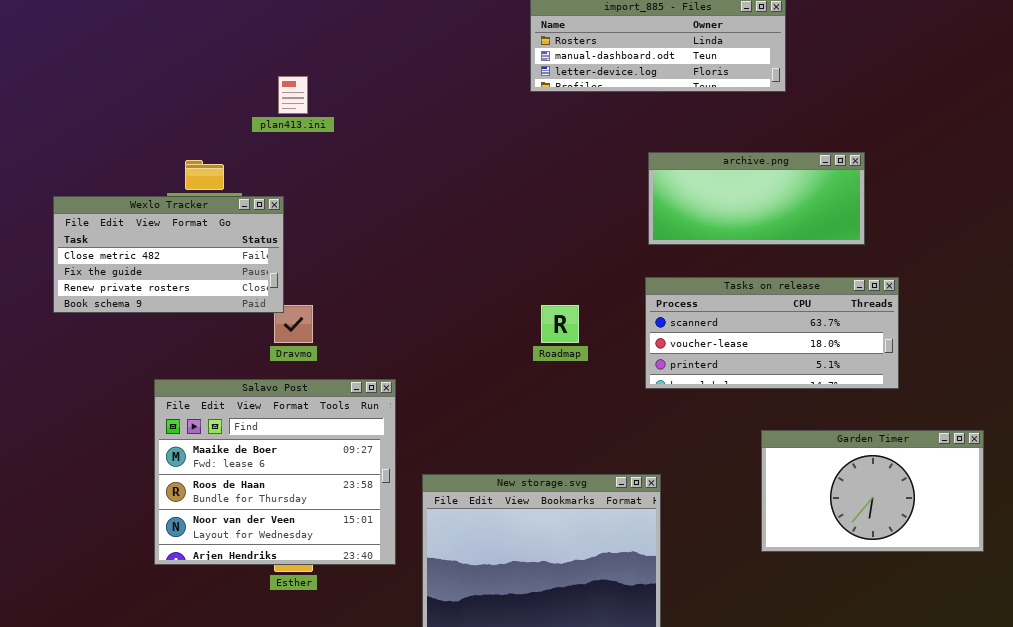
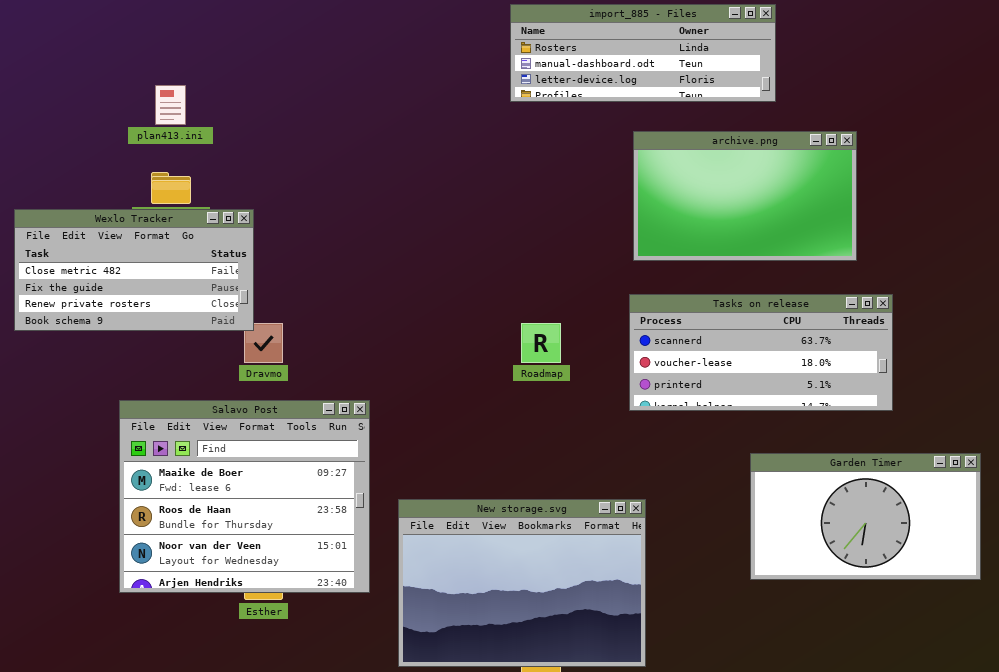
plan413.ini: [278,76,308,114] -> [155,85,186,125], moved
archive.png: [648,152,865,245] -> [633,131,857,261], resized

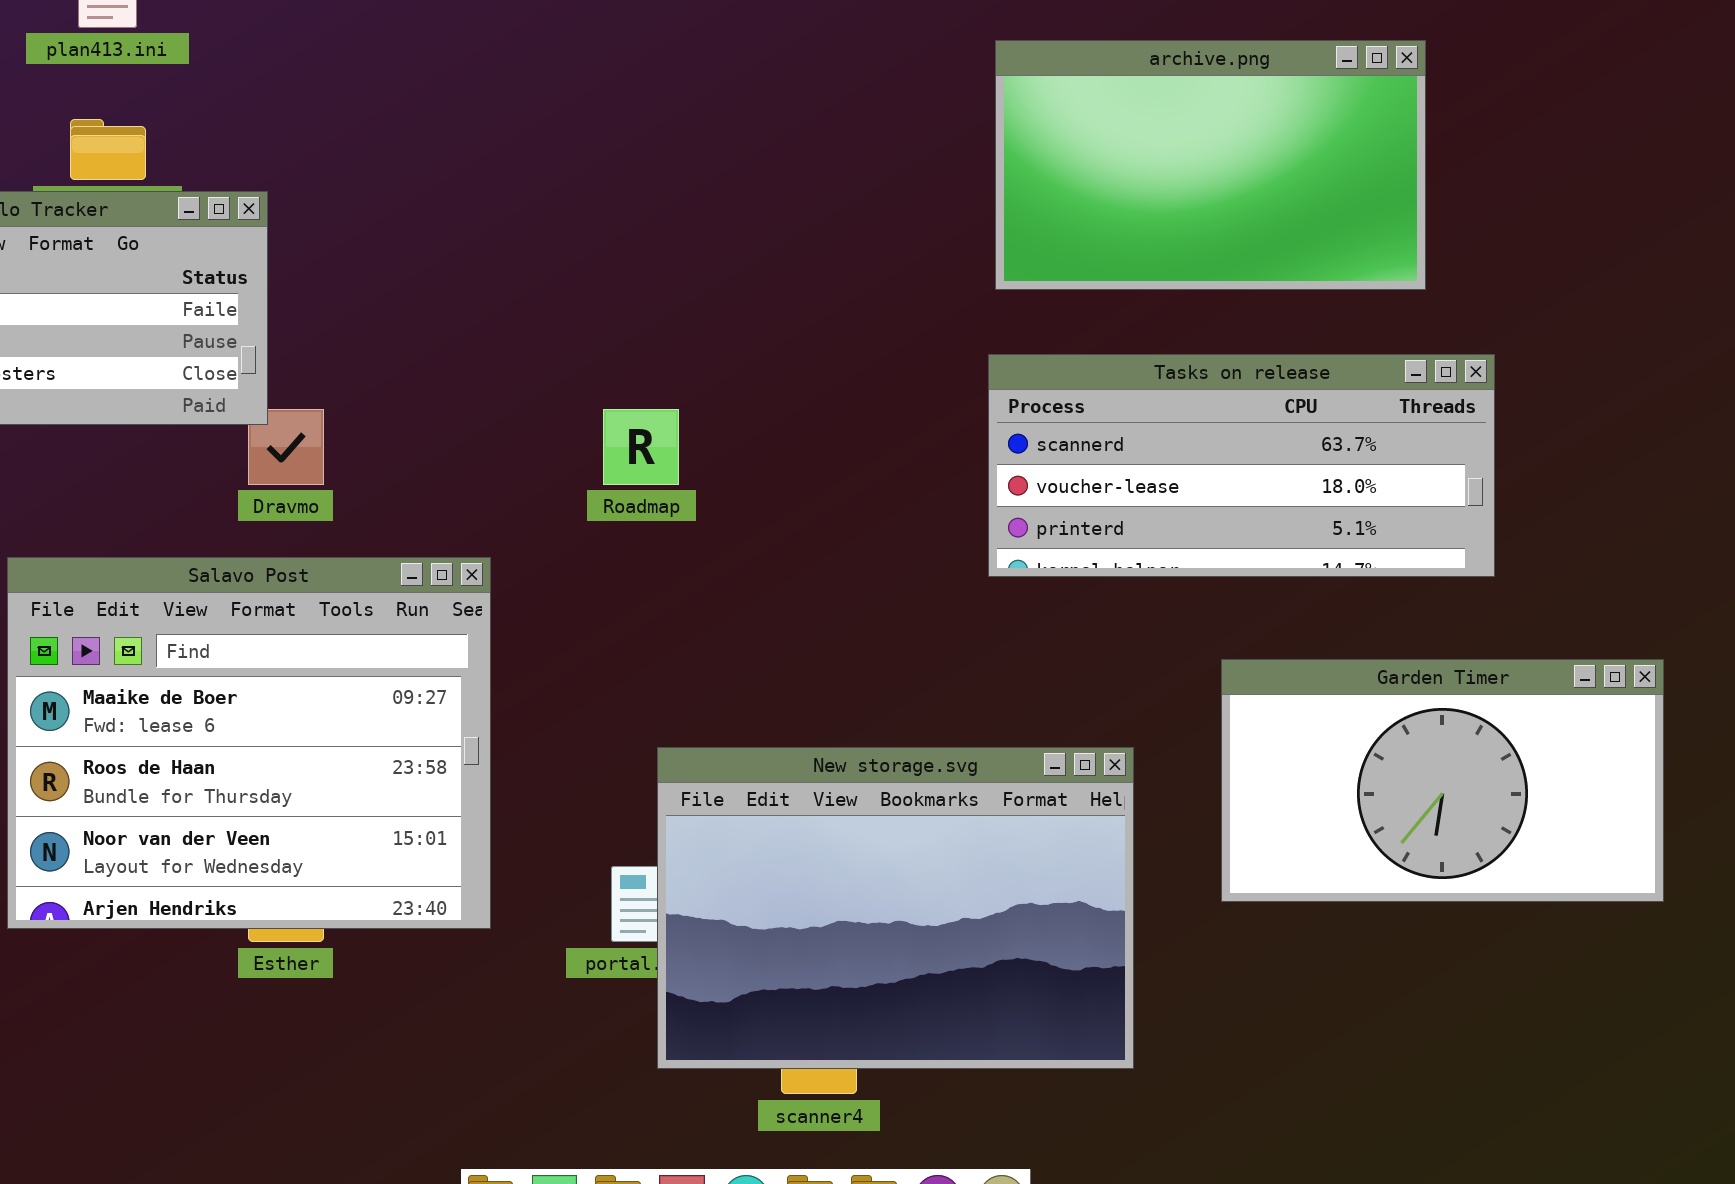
Roadmap: [521,323,561,363] -> [603,409,679,485], moved
New storage.svg: [398,499,646,667] -> [657,747,1134,1069], moved

